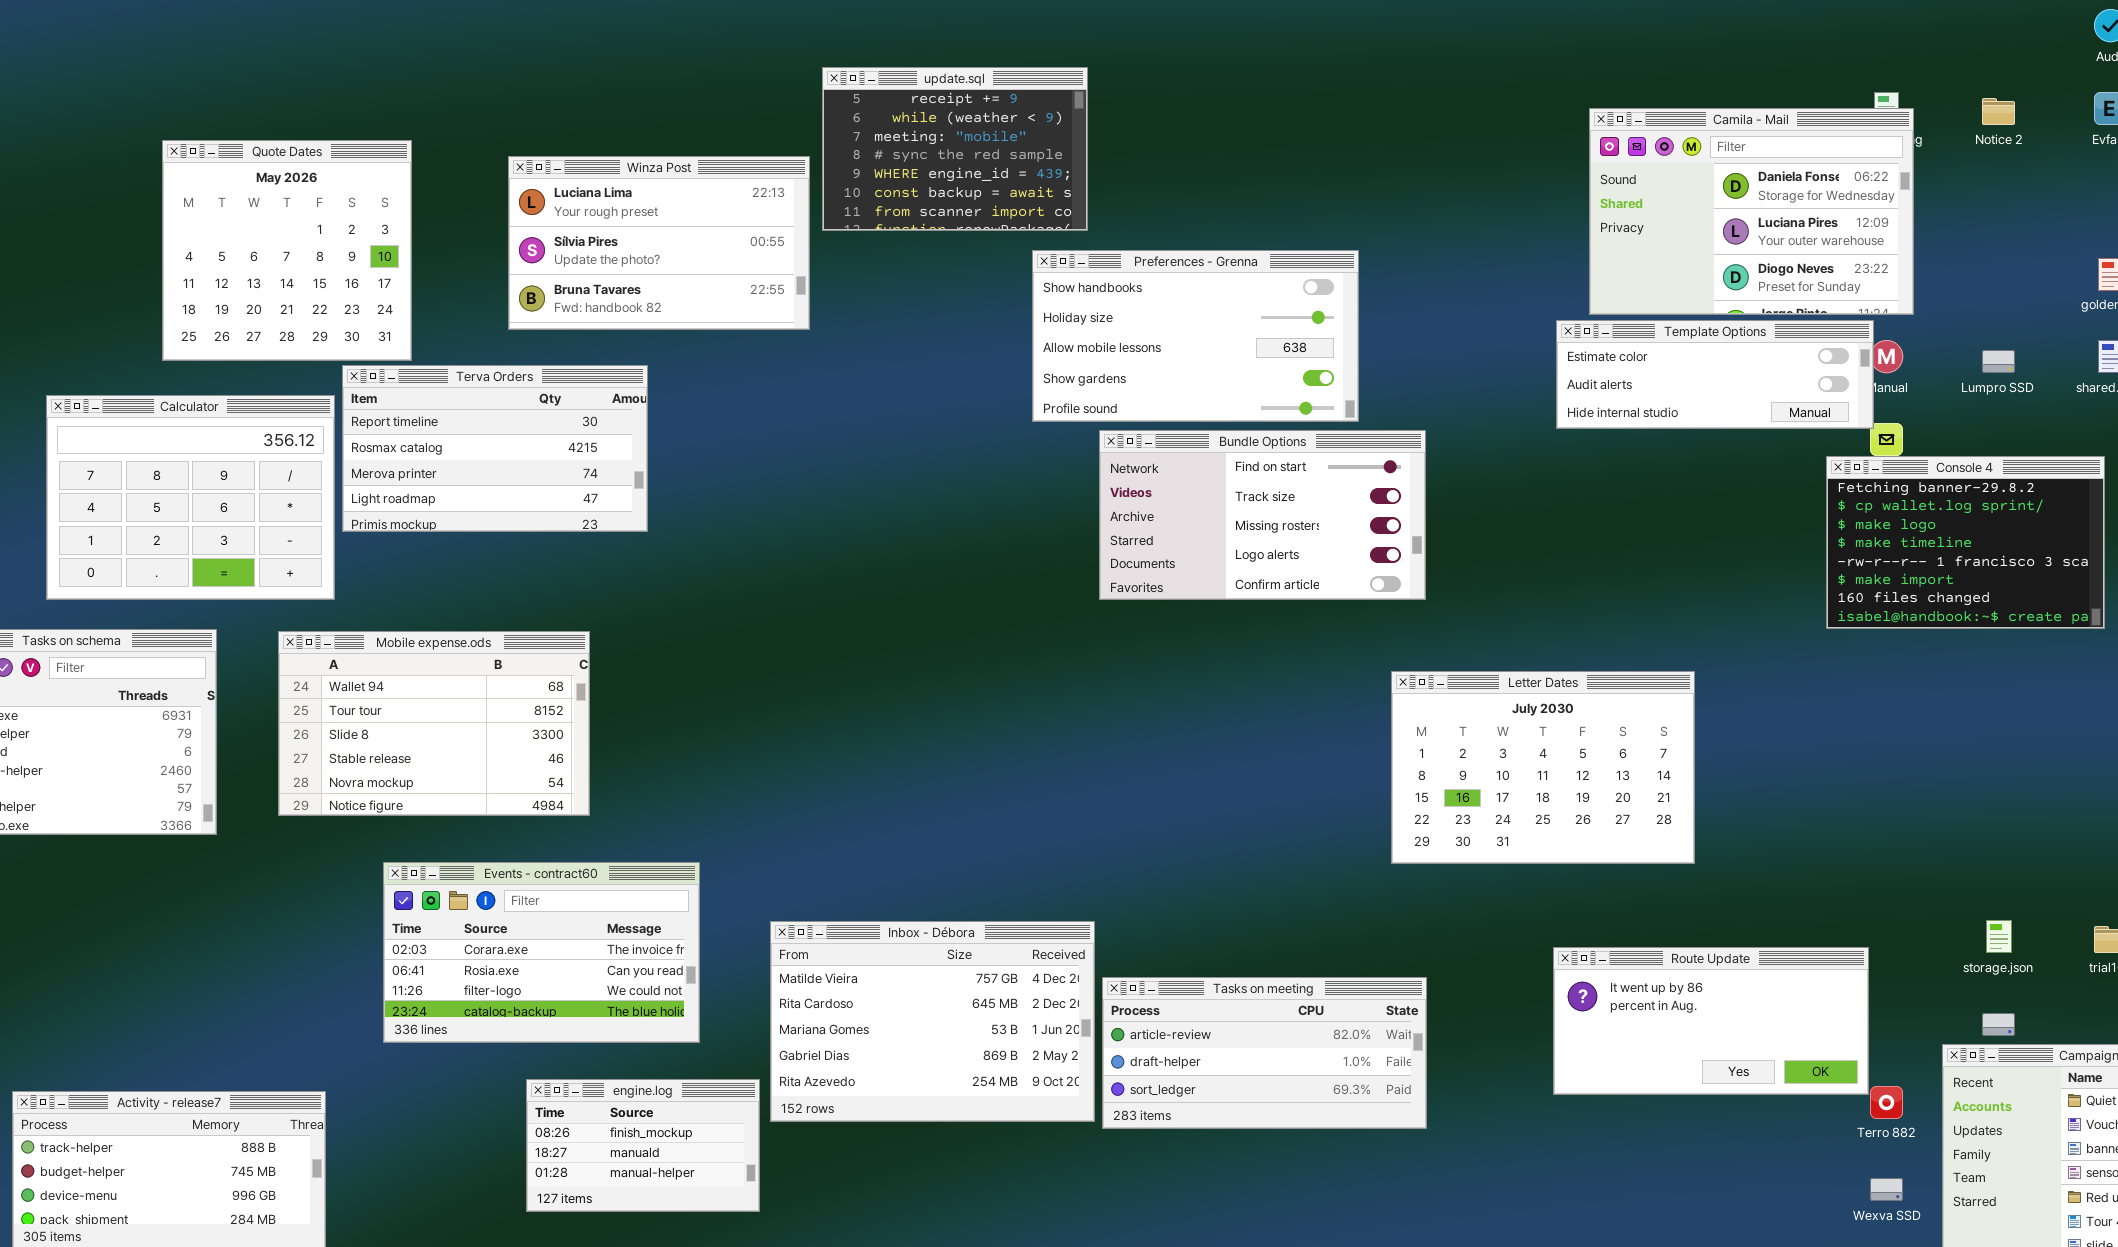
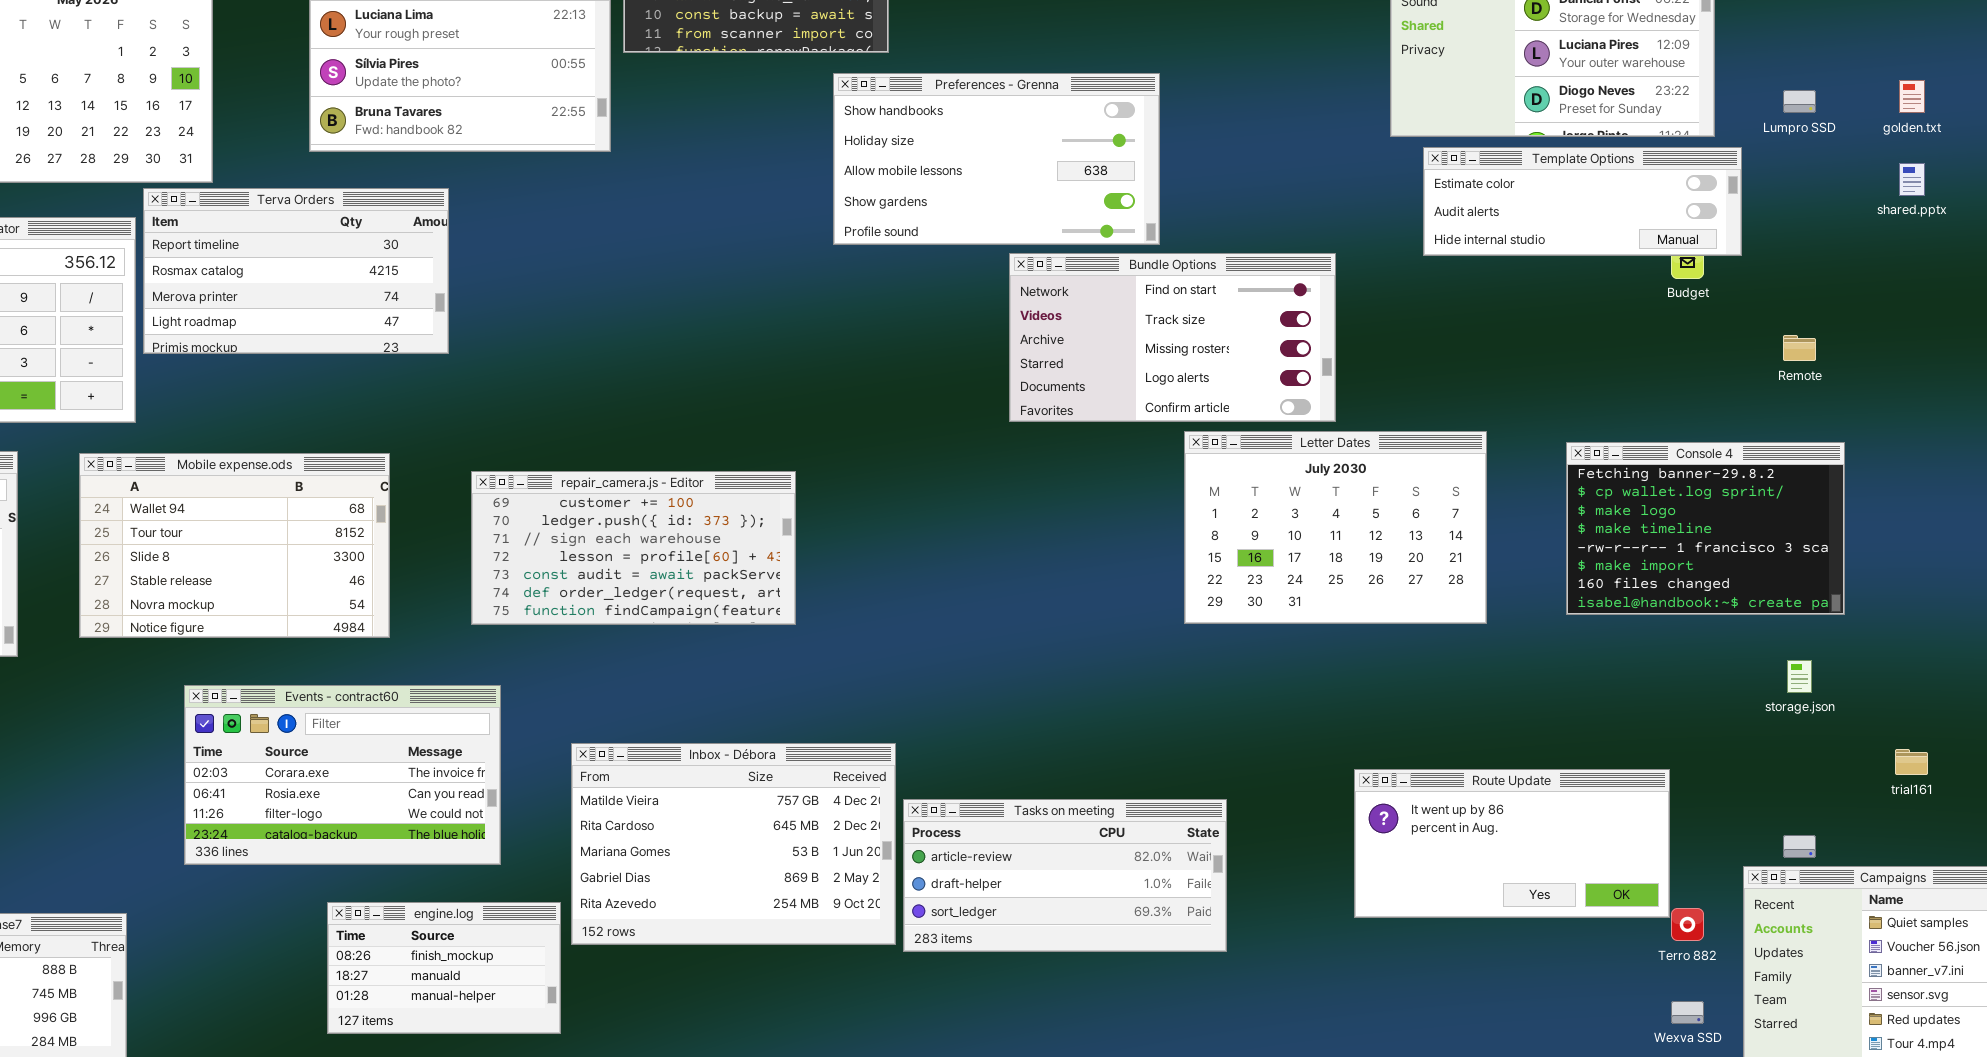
Template Options: [1556,320,1874,429] -> [1423,147,1742,256], moved
Lumpro SSD: [1982,350,2015,373] -> [1783,90,1816,113], moved
Bundle Options: [1099,430,1426,600] -> [1009,253,1336,422], moved
Console 4: [1826,456,2105,629] -> [1566,442,1845,615], moved
repair_camera.js - Editor: none -> [471,471,796,625], opened
Letter Dates: [1391,671,1695,864] -> [1184,431,1487,624], moved
storage.json: [1986,920,2012,953] -> [1787,660,1812,693], moved

